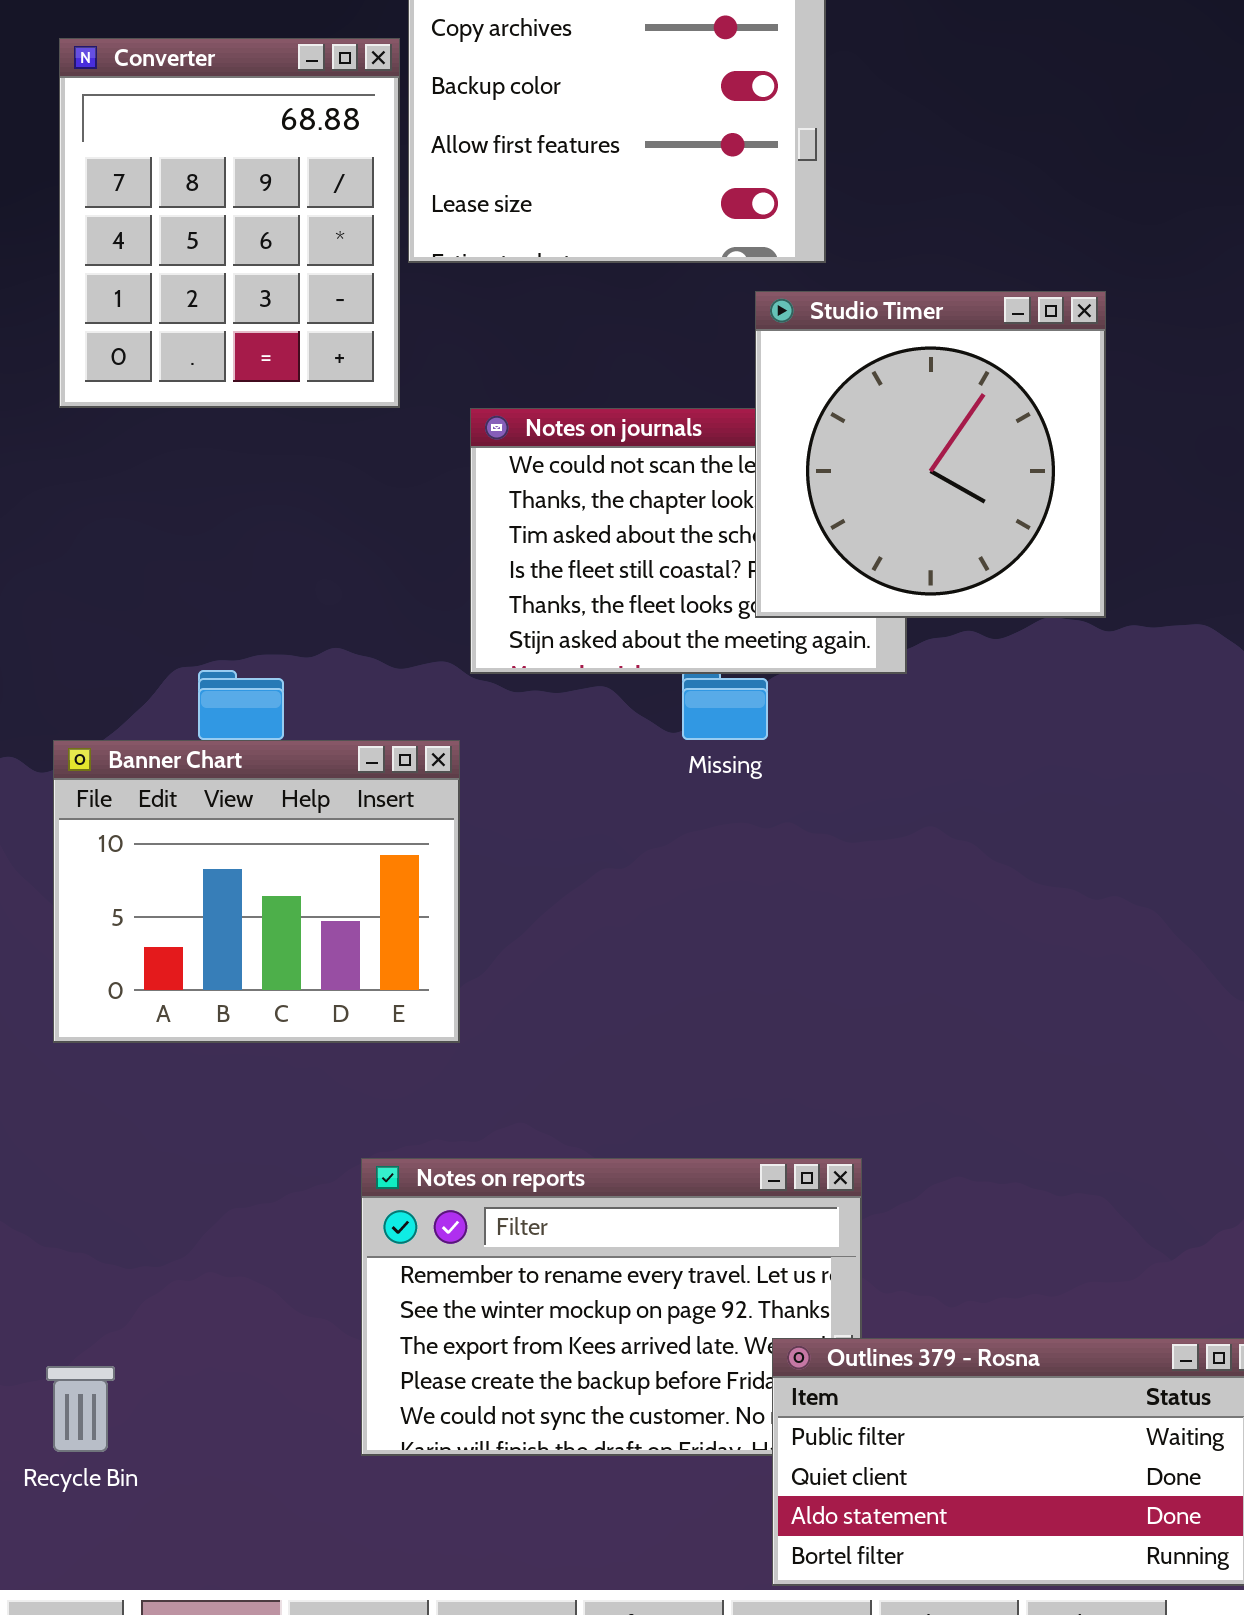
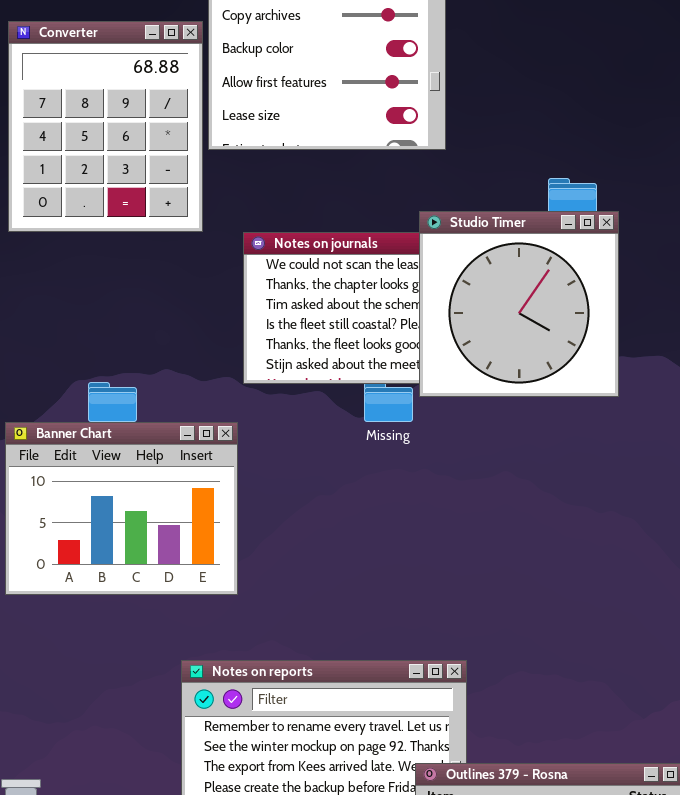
Studio Timer: [755,291,1106,618] -> [419,211,619,397], moved

